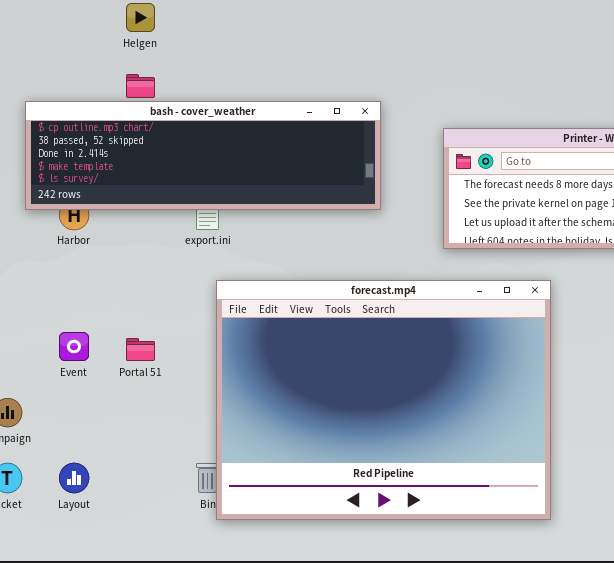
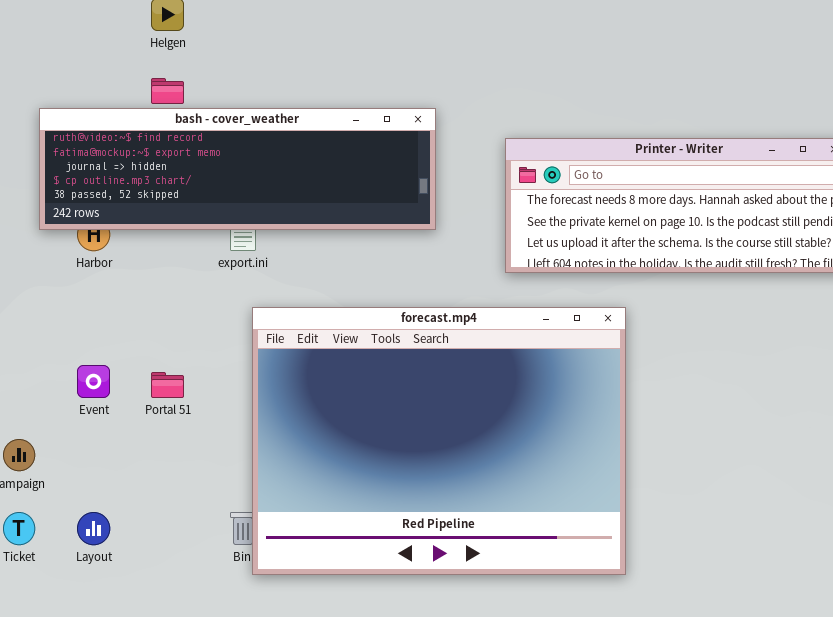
bash - cover_weather: [25,101,381,210] -> [39,108,436,230], scrolled up 3 rows

